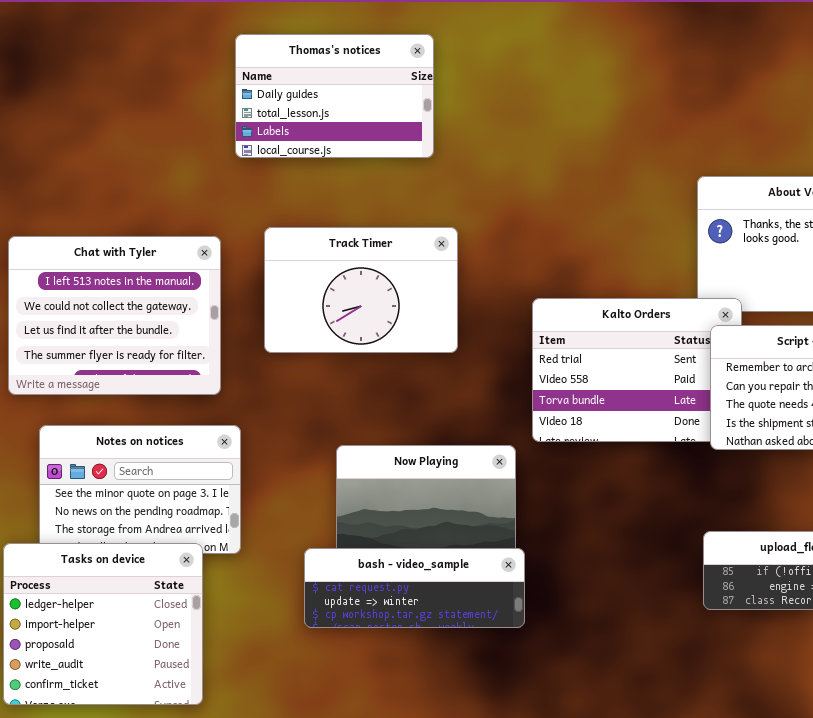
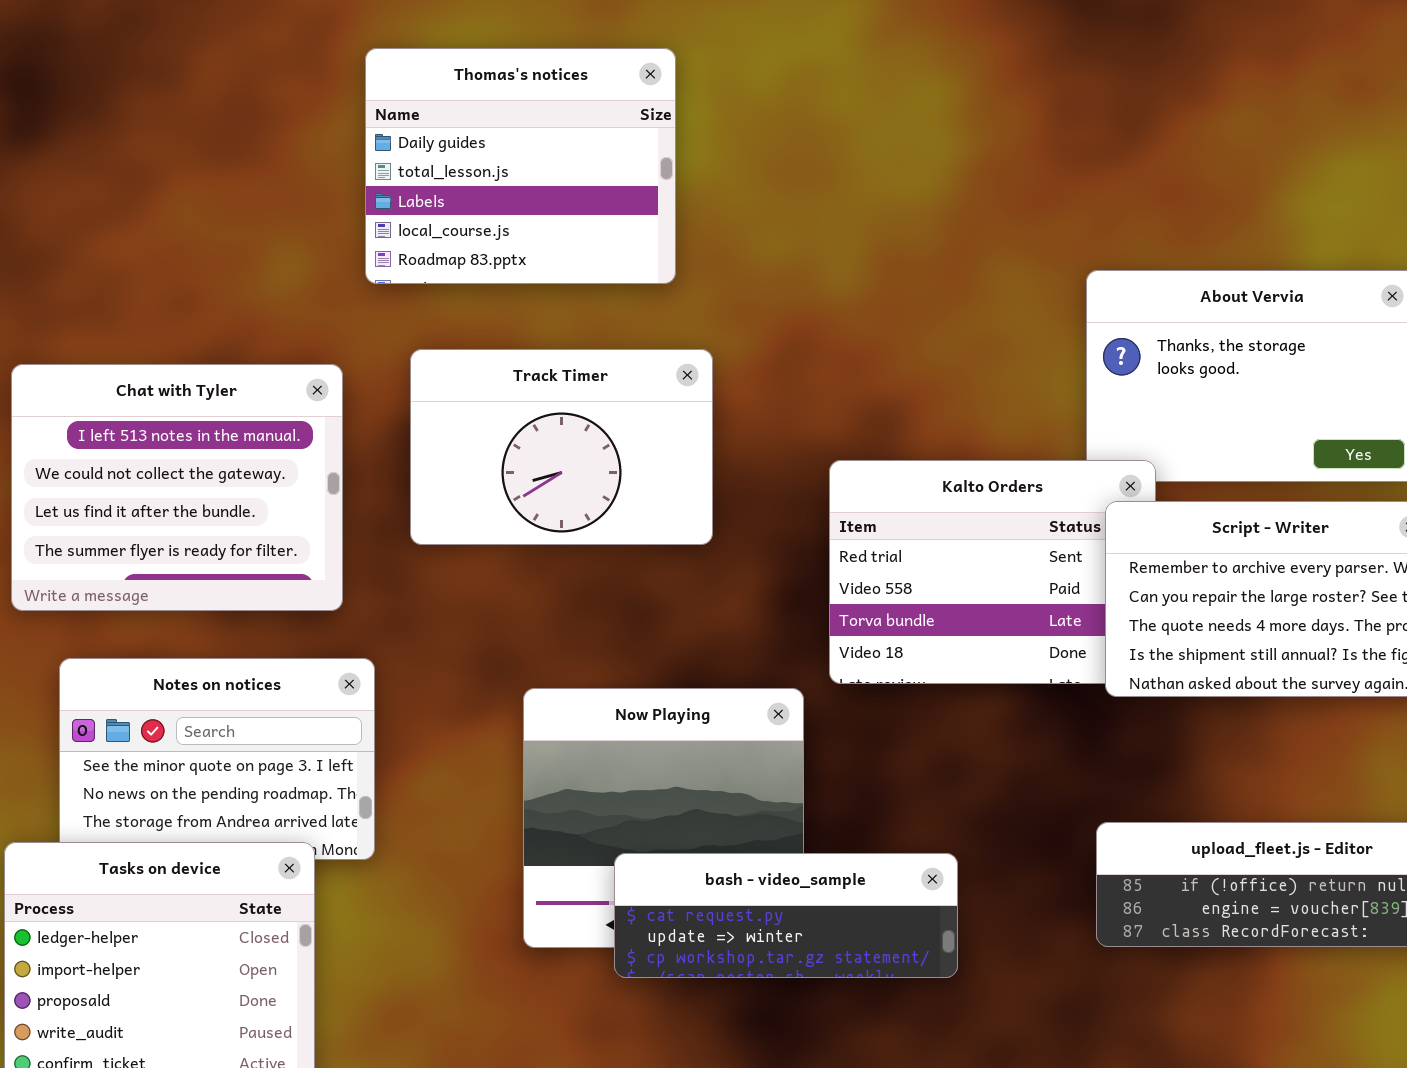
Thomas's notices: [235,34,434,158] -> [365,48,676,284], resized
bash - video_sample: [304,548,525,628] -> [614,853,958,978], moved

